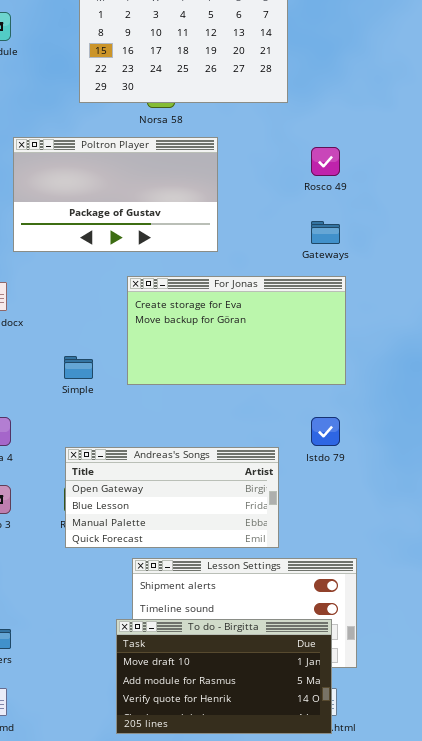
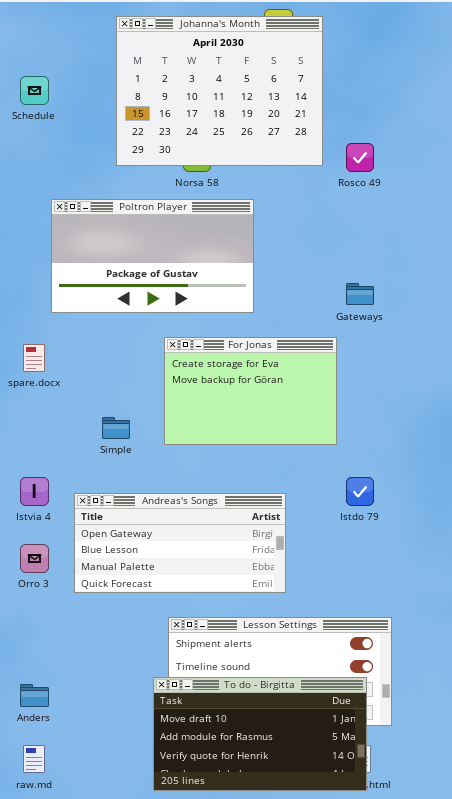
Rosco 49: [311,147,340,176] -> [346,143,374,172], moved
For Jonas: [127,276,346,385] -> [164,337,337,445], resized
Andreas's Songs: [65,447,279,548] -> [74,493,286,593], moved

